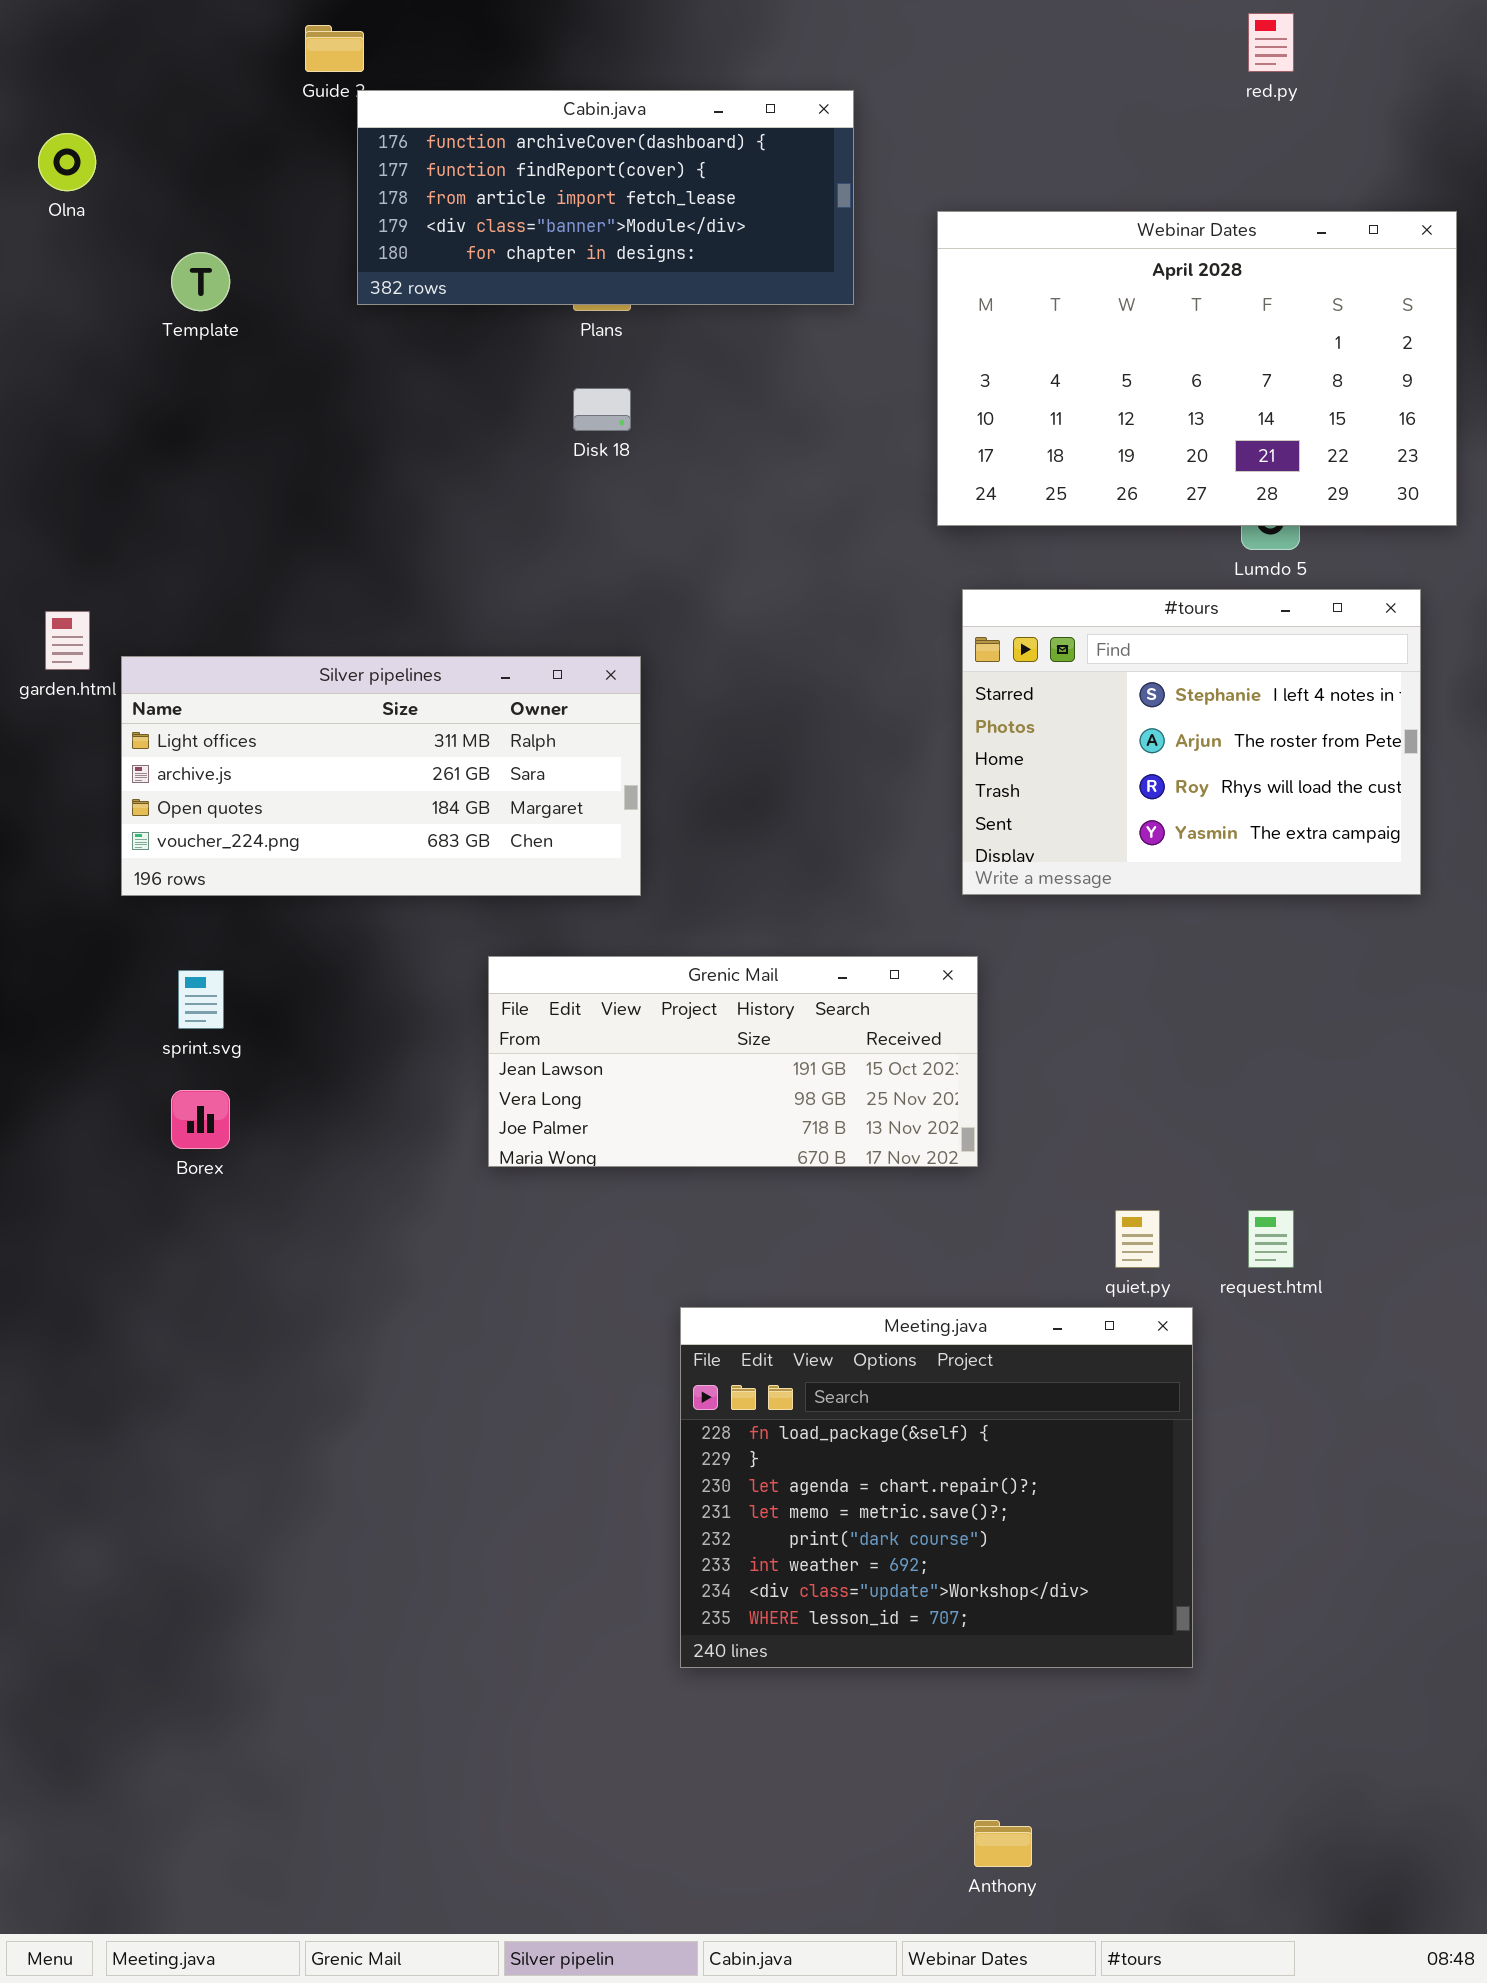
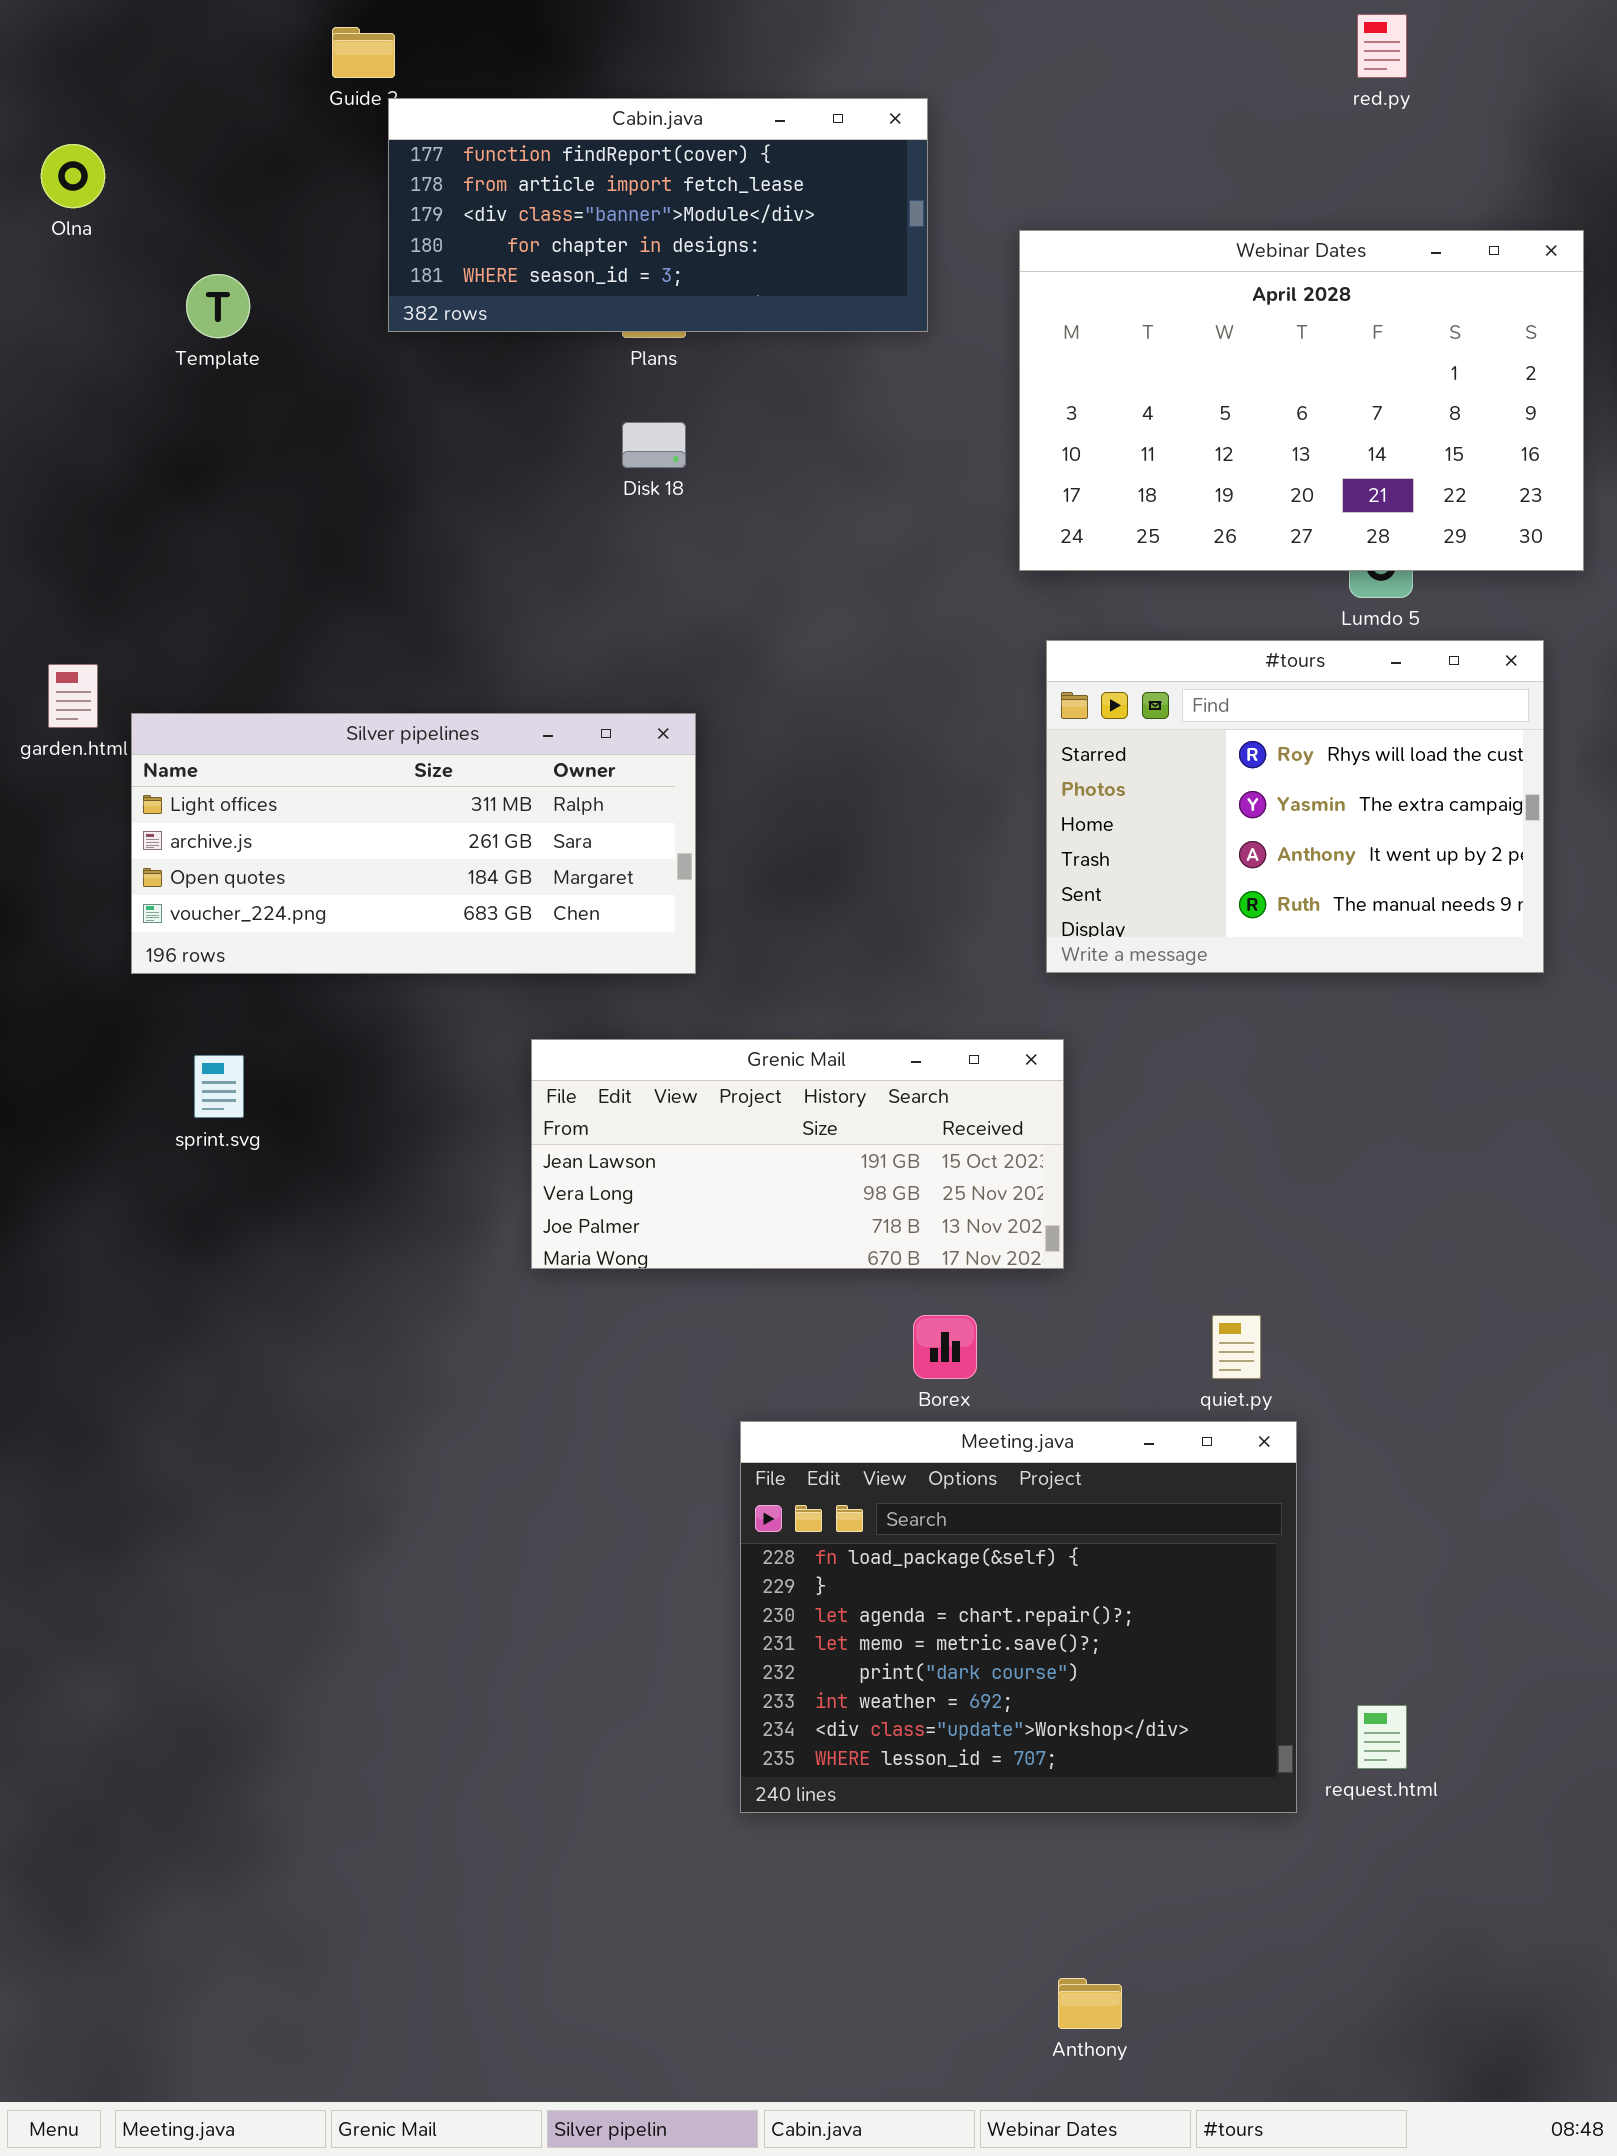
Cabin.java: [357,90,854,305] -> [388,98,928,332], scrolled down 1 row
#tours: [962,589,1421,895] -> [1046,640,1544,973], scrolled down 2 rows
Borex: [171,1090,230,1149] -> [913,1315,977,1379], moved
request.html: [1248,1210,1294,1268] -> [1357,1705,1407,1769], moved

